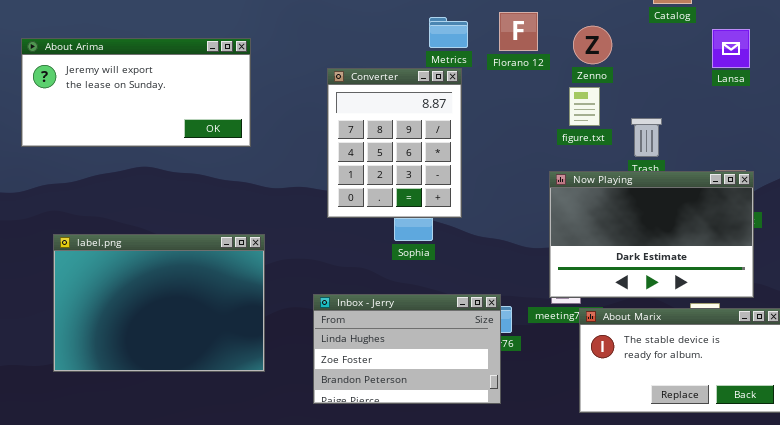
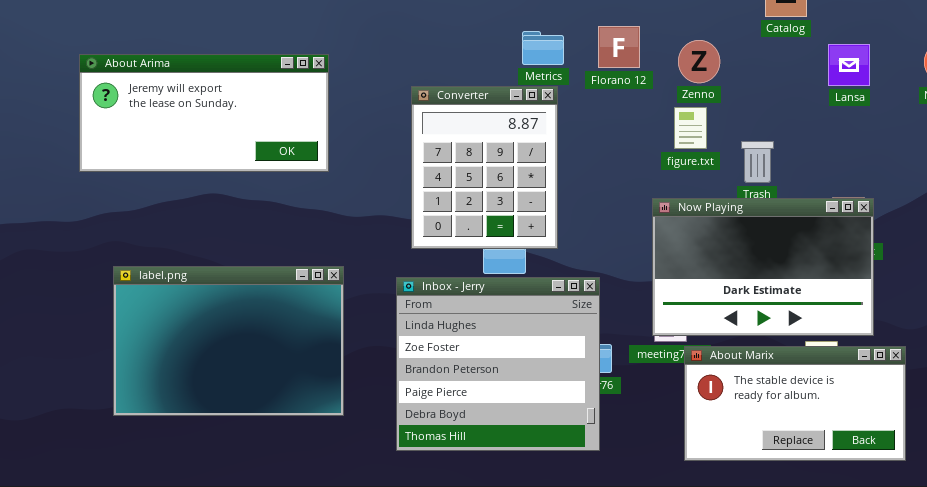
Inbox - Jerry: [313,294,501,404] -> [396,277,600,451], resized

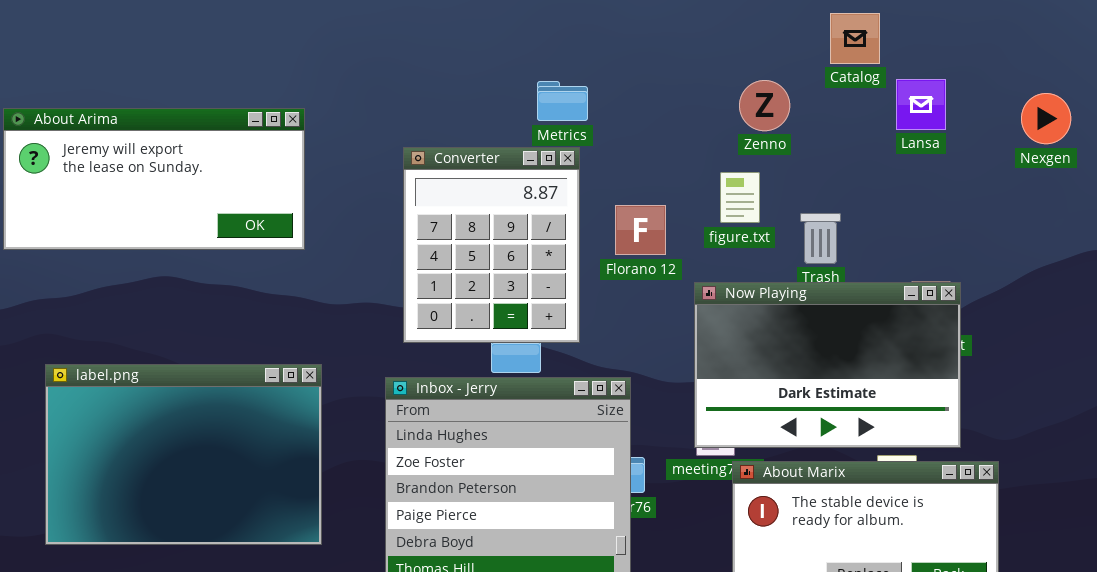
Florano 12: [598,26,640,68] -> [615,205,666,255], moved
Zenno: [678,40,720,83] -> [739,80,790,131], moved
Lansa: [828,44,870,86] -> [896,79,946,130], moved

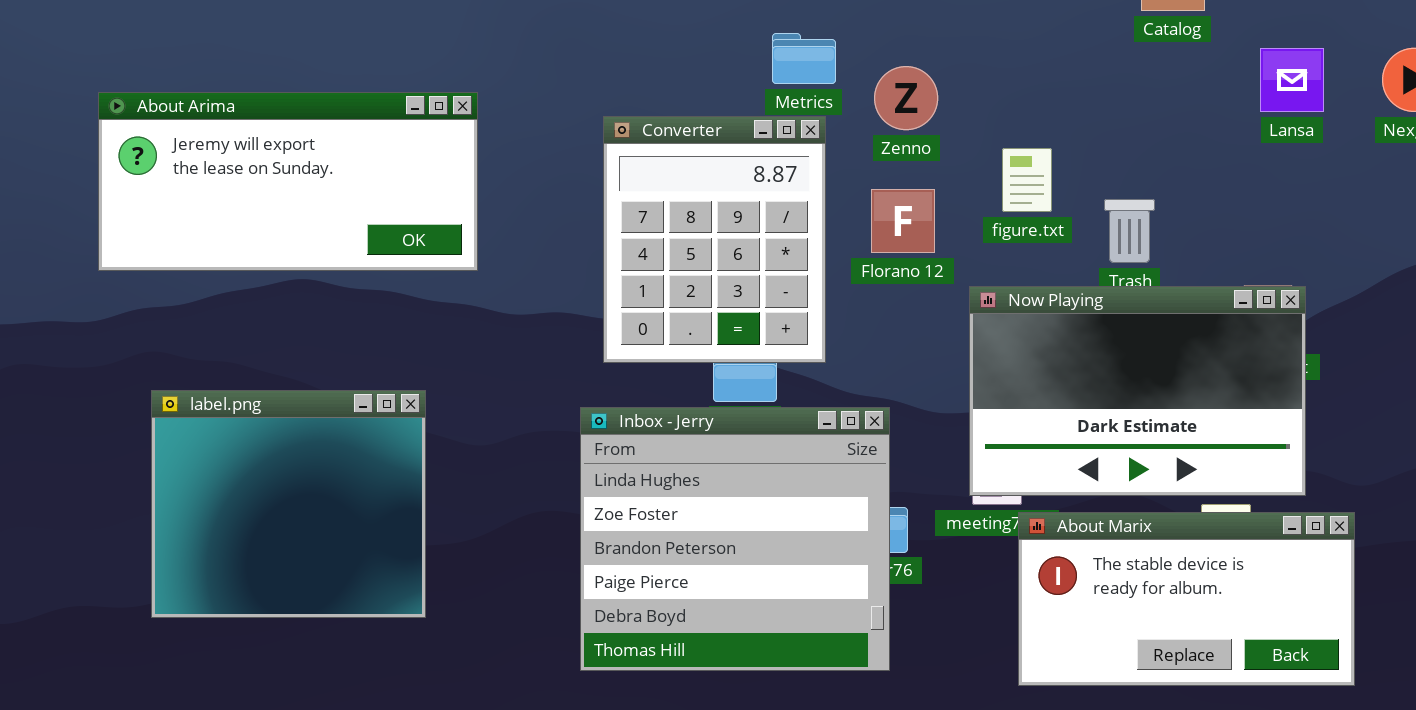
Lansa: [896,79,946,130] -> [1260,48,1324,112], moved
Zenno: [739,80,790,131] -> [874,66,938,130], moved
About Arima: [3,108,305,250] -> [98,92,478,271], moved
label.png: [45,364,322,545] -> [151,390,426,618], resized

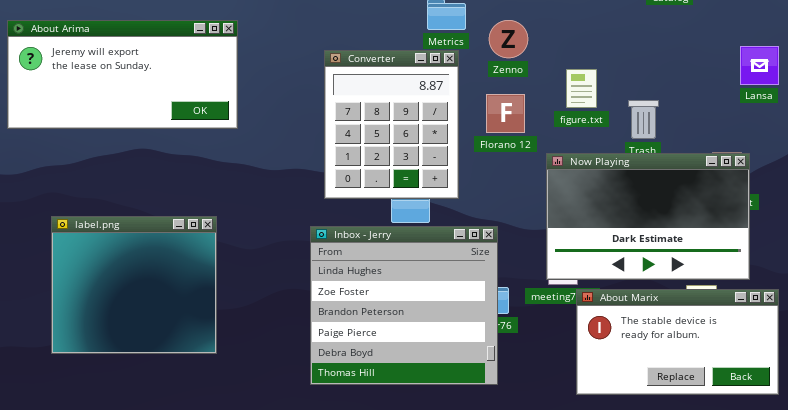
Lansa: [1260,48,1324,112] -> [740,46,779,85], moved
About Arima: [98,92,478,271] -> [7,20,238,129], moved

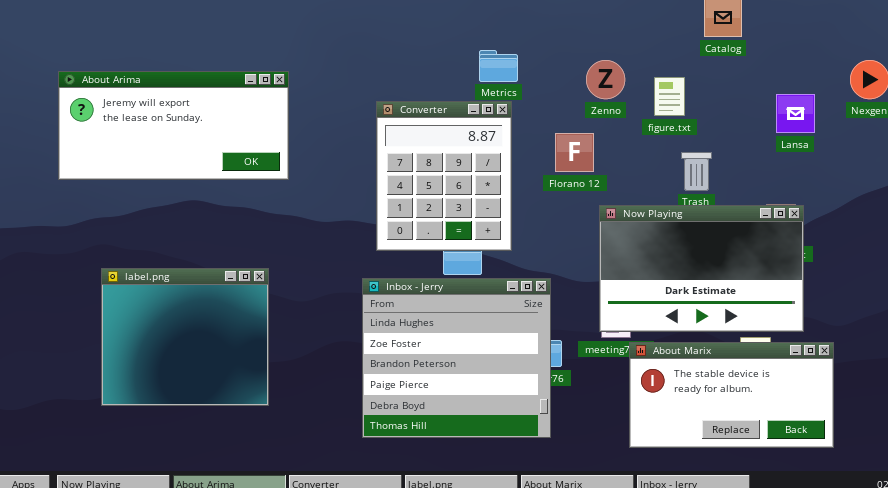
Zenno: [489,20,528,58] -> [586,60,625,99], moved
Lansa: [740,46,779,85] -> [776,94,815,133], moved
figure.txt: [566,69,597,108] -> [654,77,685,116], moved
Florano 12: [486,94,525,133] -> [555,133,594,172], moved

